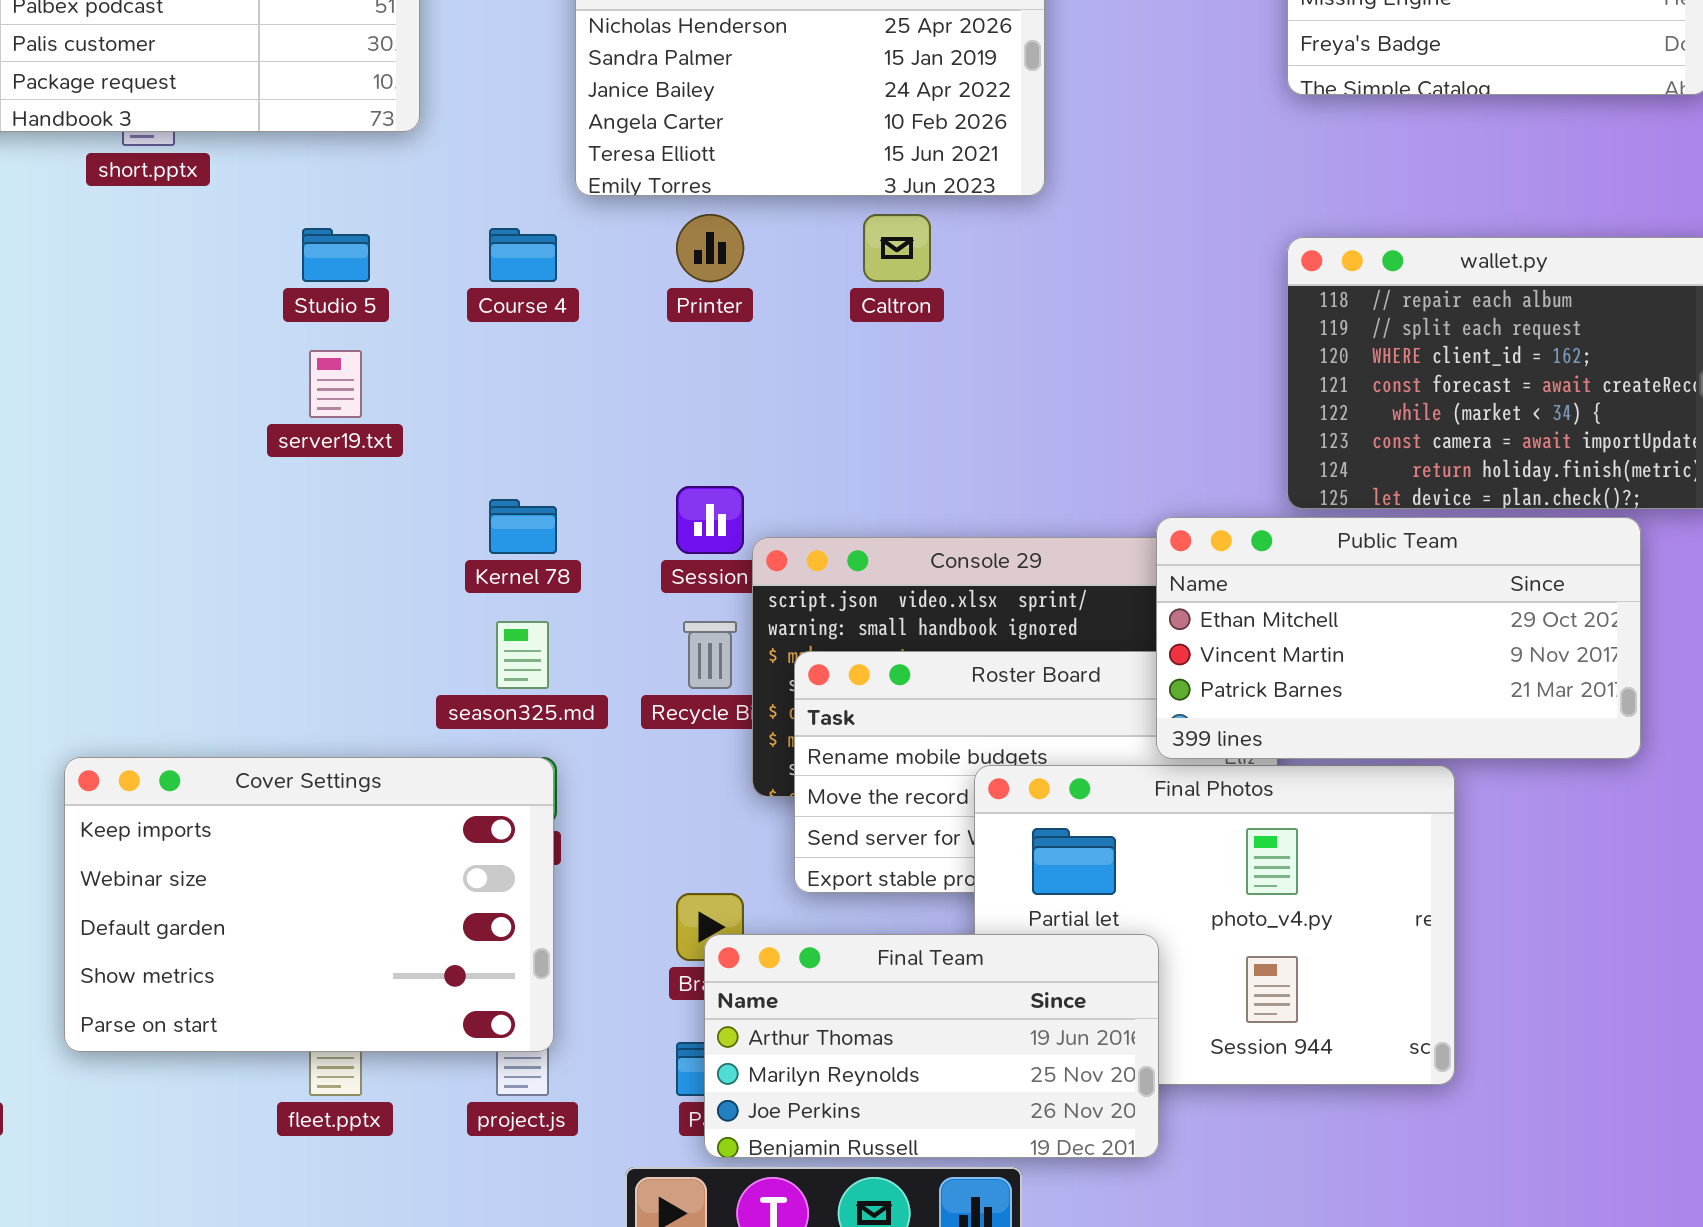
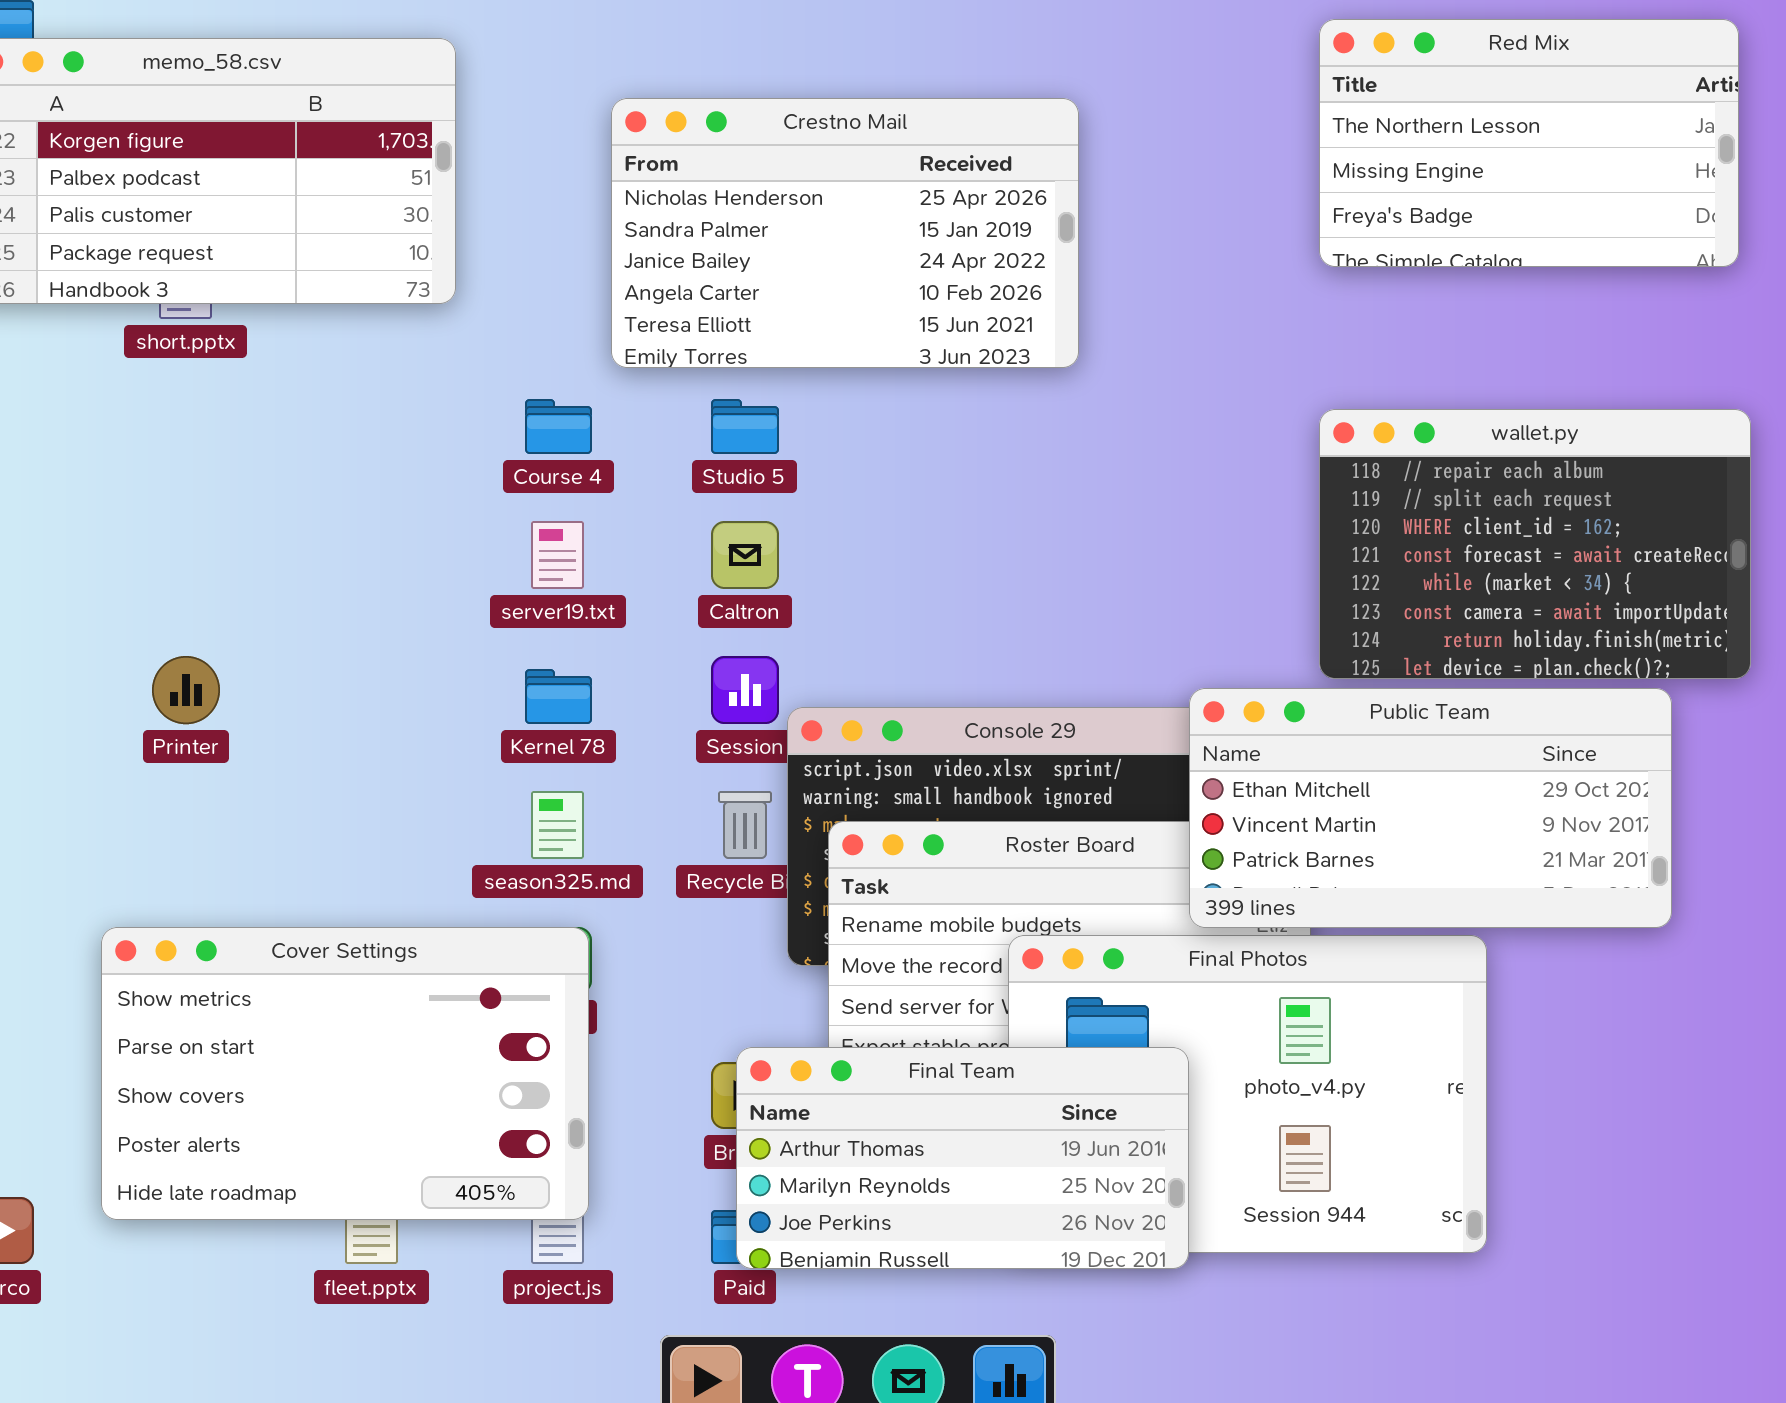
Printer: [676,214,744,282] -> [152,656,220,724], moved
Caltron: [863,214,931,282] -> [711,521,779,589], moved
Studio 5: [302,228,370,282] -> [711,399,779,454], moved
server19.txt: [309,350,362,418] -> [531,521,584,589], moved
Cover Settings: [64,757,554,1052] -> [101,927,589,1220], scrolled down 3 rows
Final Team: [704,934,1159,1158] -> [736,1047,1189,1269], moved

